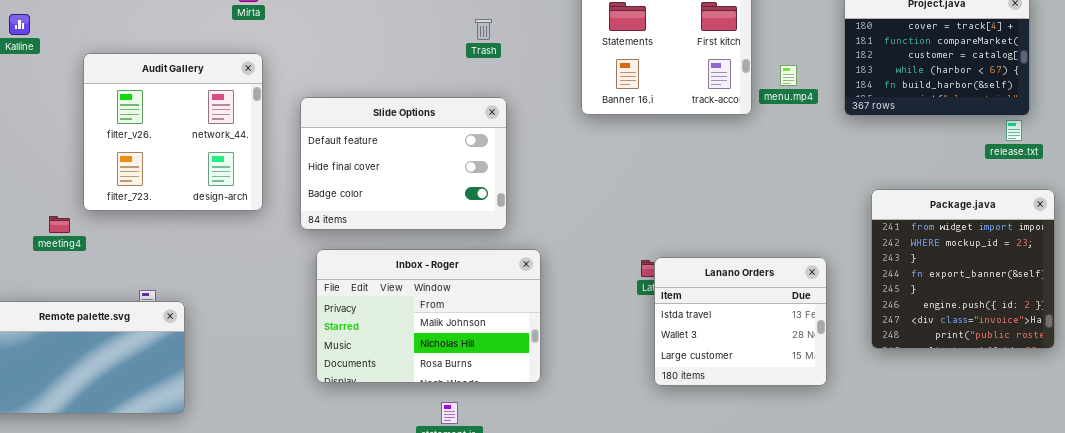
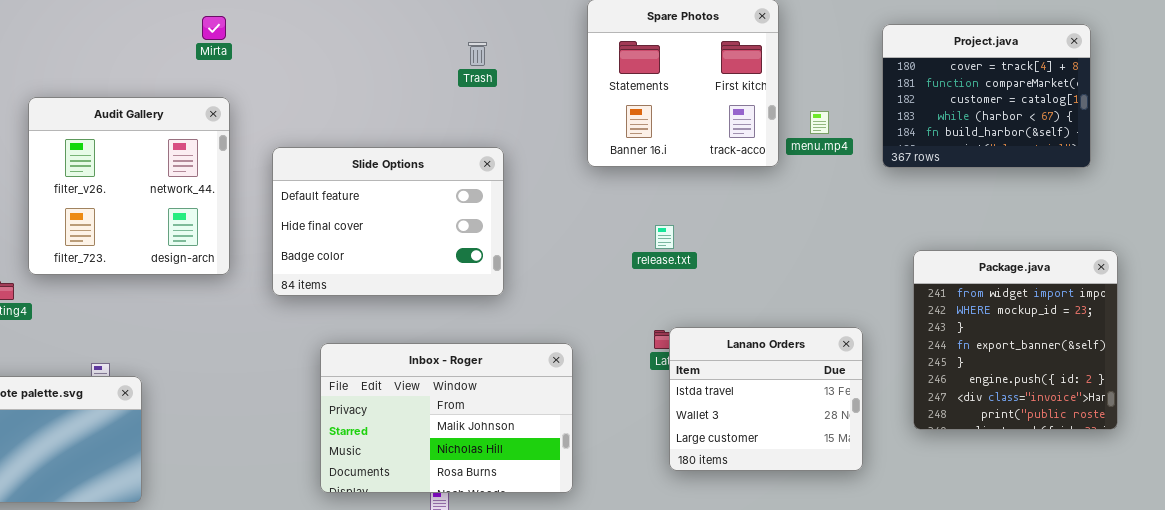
Trash: [475,19,492,40] -> [468,42,487,66], moved
release.txt: [1006,120,1022,141] -> [655,225,674,249], moved
Inbox - Roger: [316,249,541,383] -> [320,343,573,493], moved

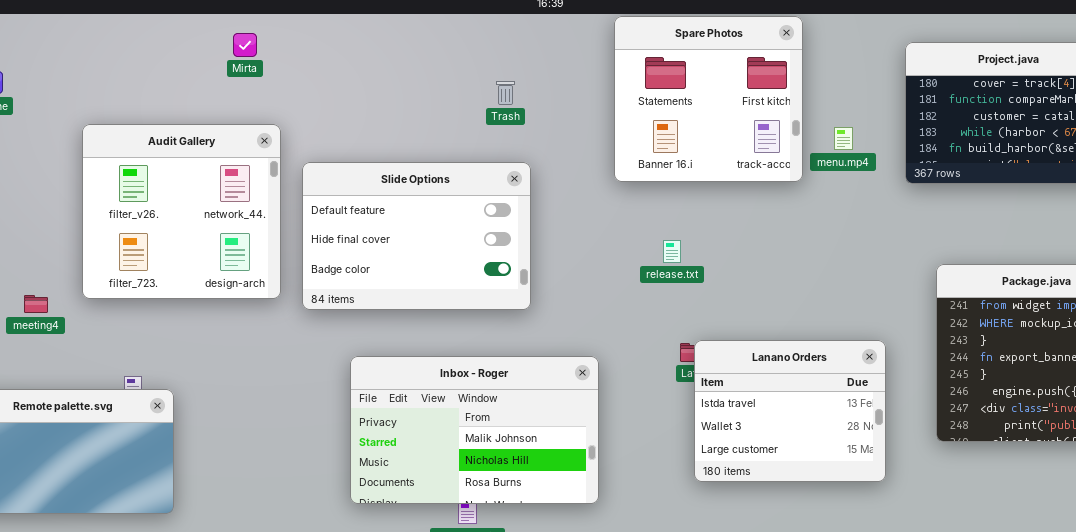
Trash: [468,42,487,66] -> [496,81,515,105], moved
Audit Gallery: [28,97,230,275] -> [82,124,281,299], moved
release.txt: [655,225,674,249] -> [663,240,681,263], moved

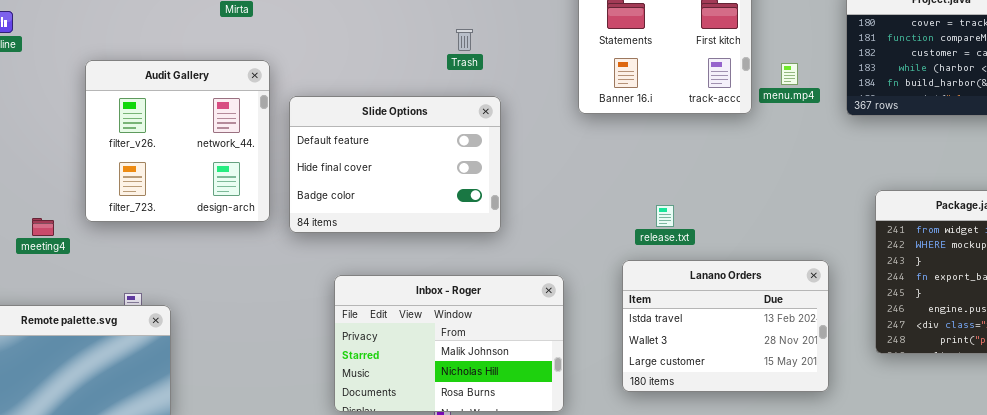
Trash: [496,81,515,105] -> [456,29,473,51], moved
release.txt: [663,240,681,263] -> [656,205,674,227], moved
Lanano Orders: [694,340,886,482] -> [622,260,829,392], resized

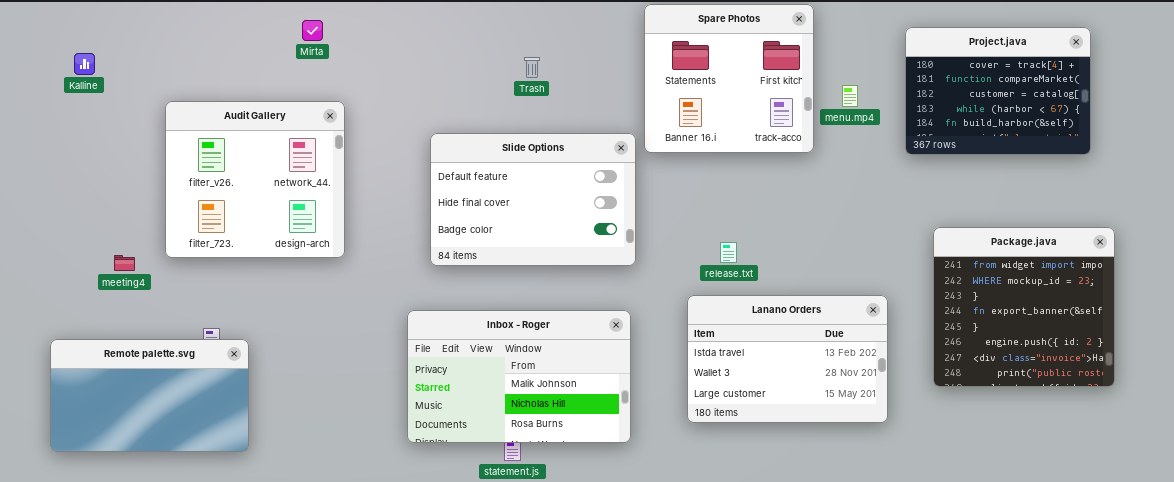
Trash: [456,29,473,51] -> [524,57,540,78], moved
menu.mp4: [781,63,798,85] -> [842,85,858,107], moved
Slide Options: [289,96,501,233] -> [430,133,636,266], moved

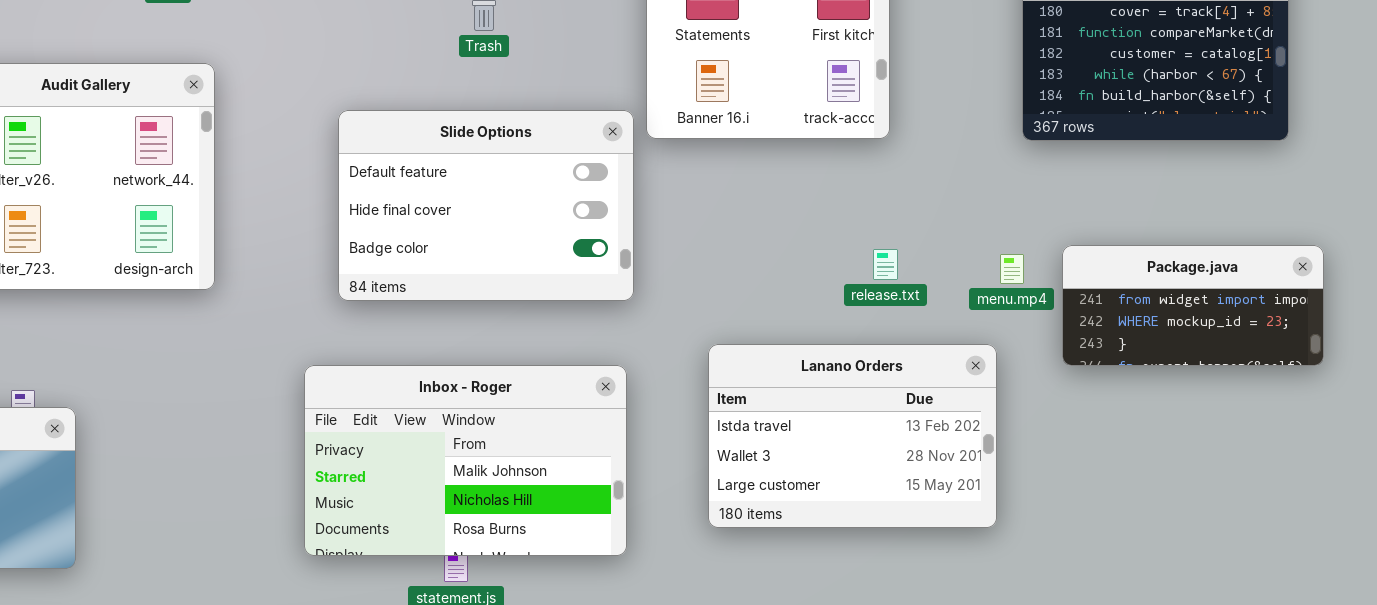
menu.mp4: [842,85,858,107] -> [1000,254,1024,284], moved
Package.java: [933,227,1115,387] -> [1062,245,1324,366], resized
release.txt: [720,242,737,263] -> [873,249,898,280], moved

